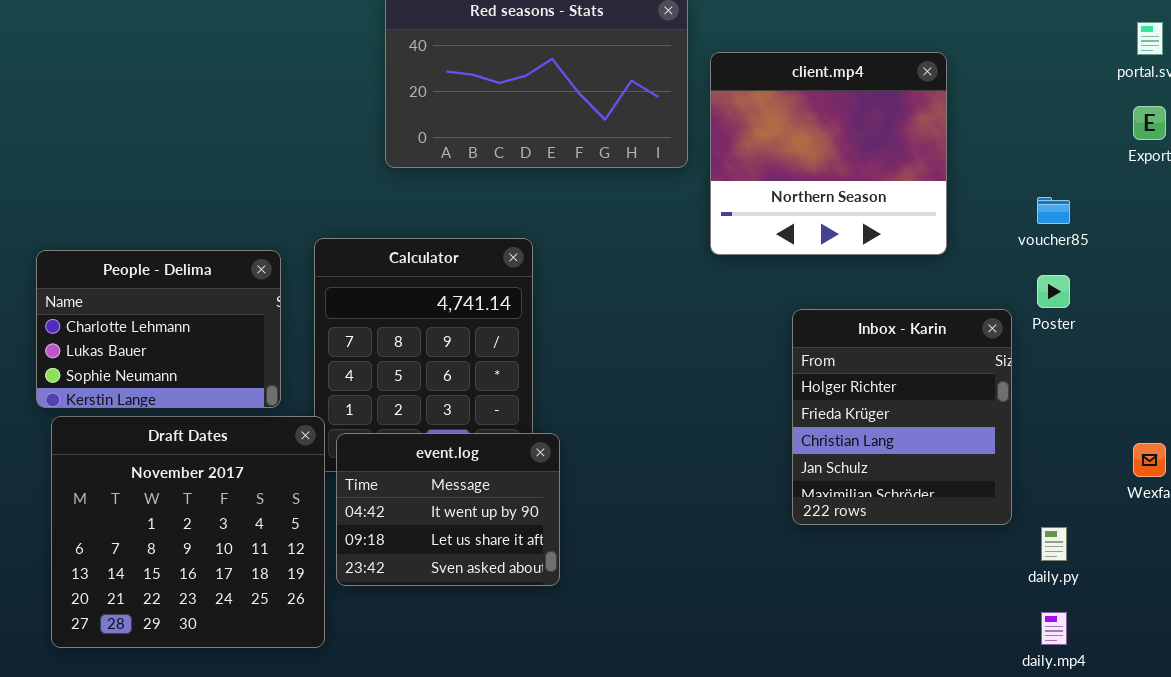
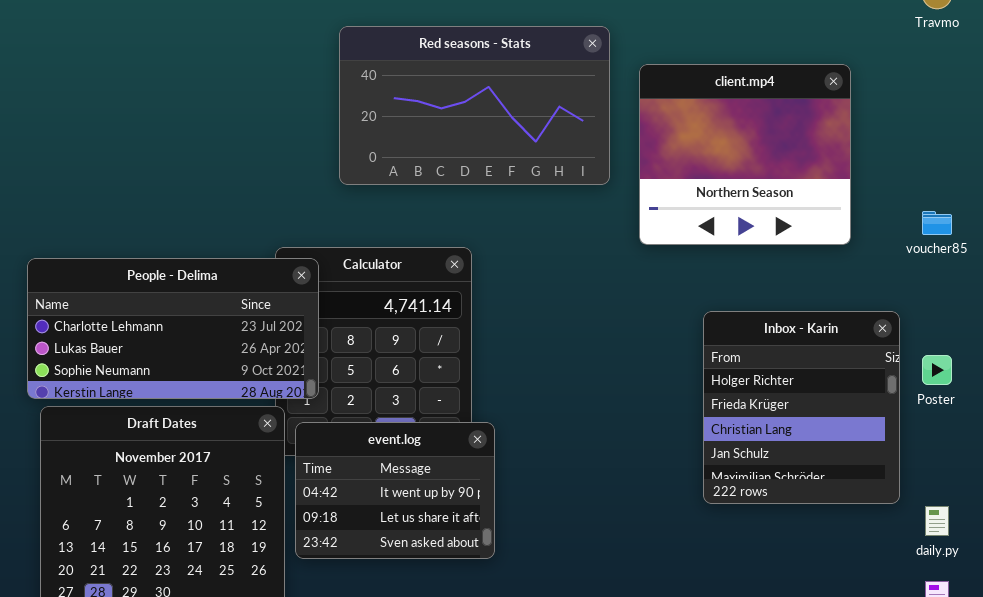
client.mp4: [710,52,947,255] -> [639,64,851,245], moved
People - Delima: [36,250,281,408] -> [27,258,319,399], resized
Poster: [1037,275,1070,308] -> [922,355,952,385], moved

